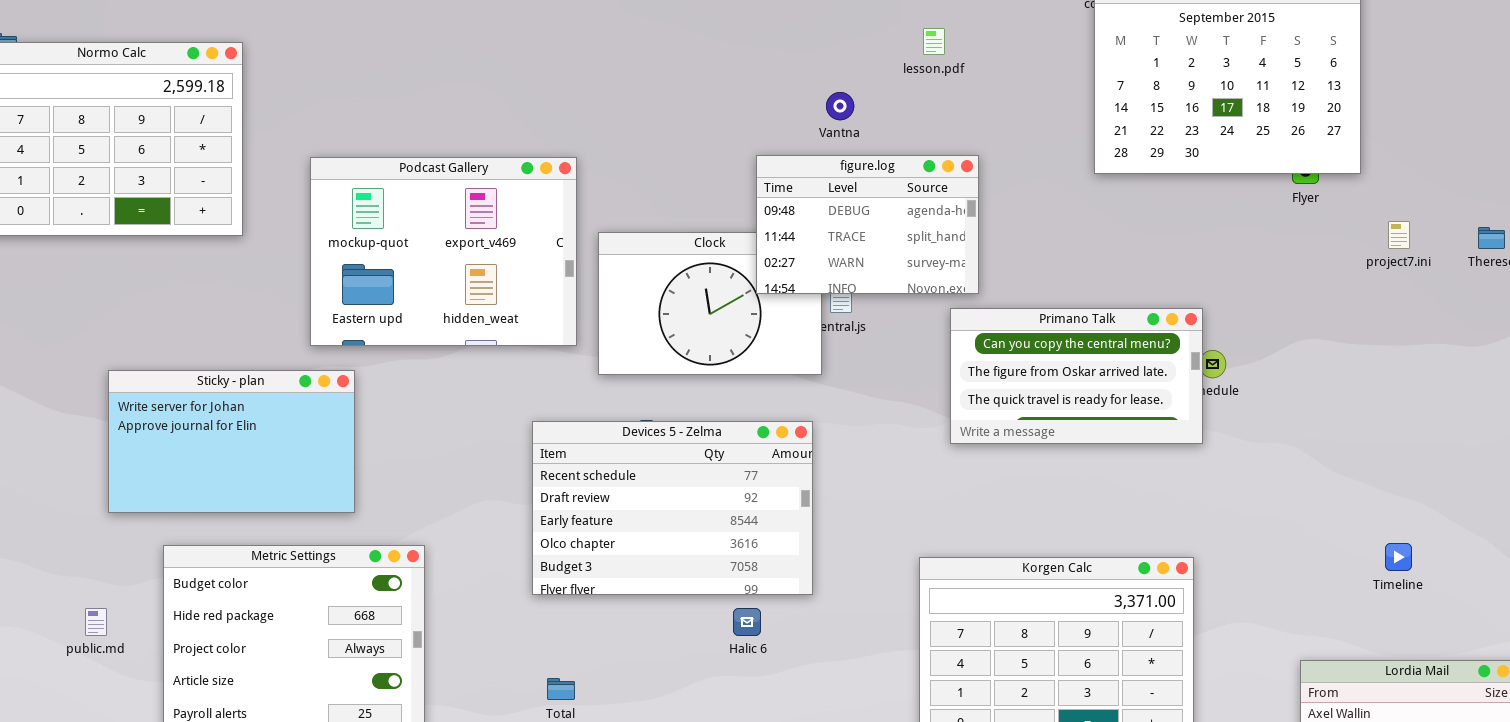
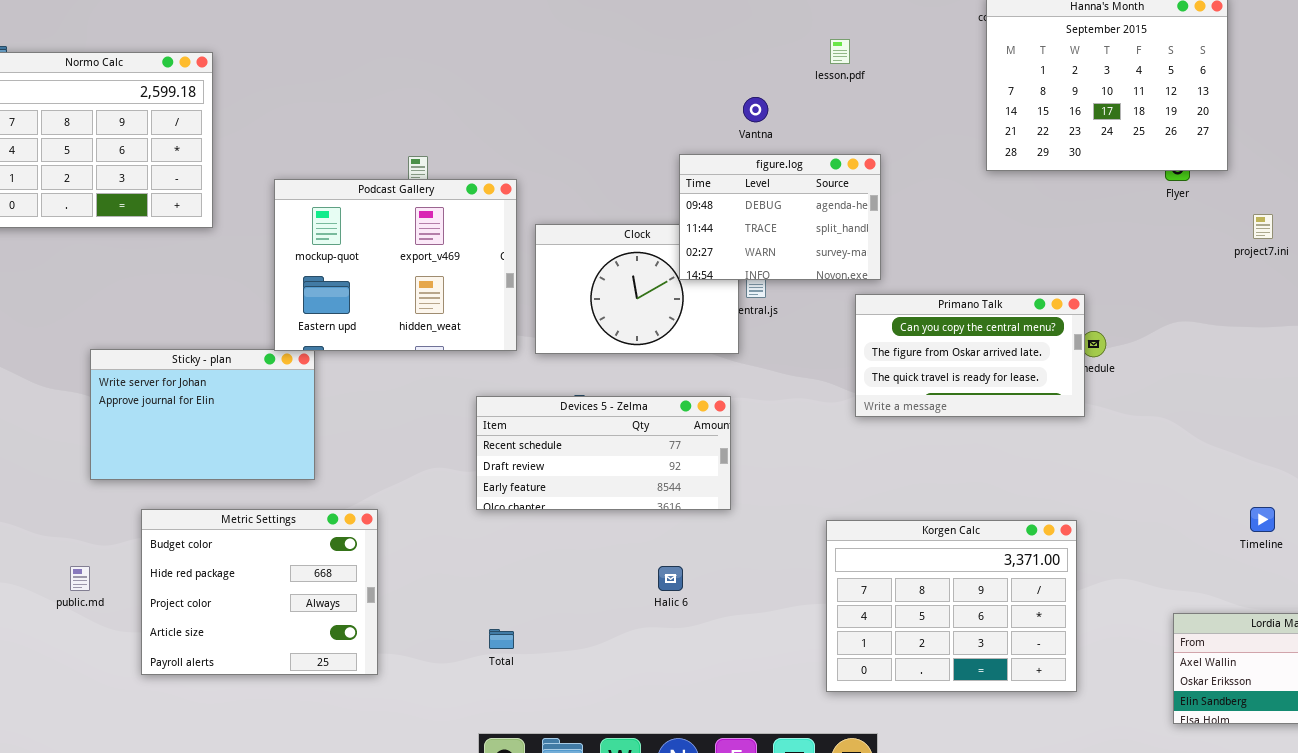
Podcast Gallery: [310,157,577,346] -> [274,179,517,351], moved
Devices 5 - Zelma: [532,421,813,595] -> [476,396,731,510], resized

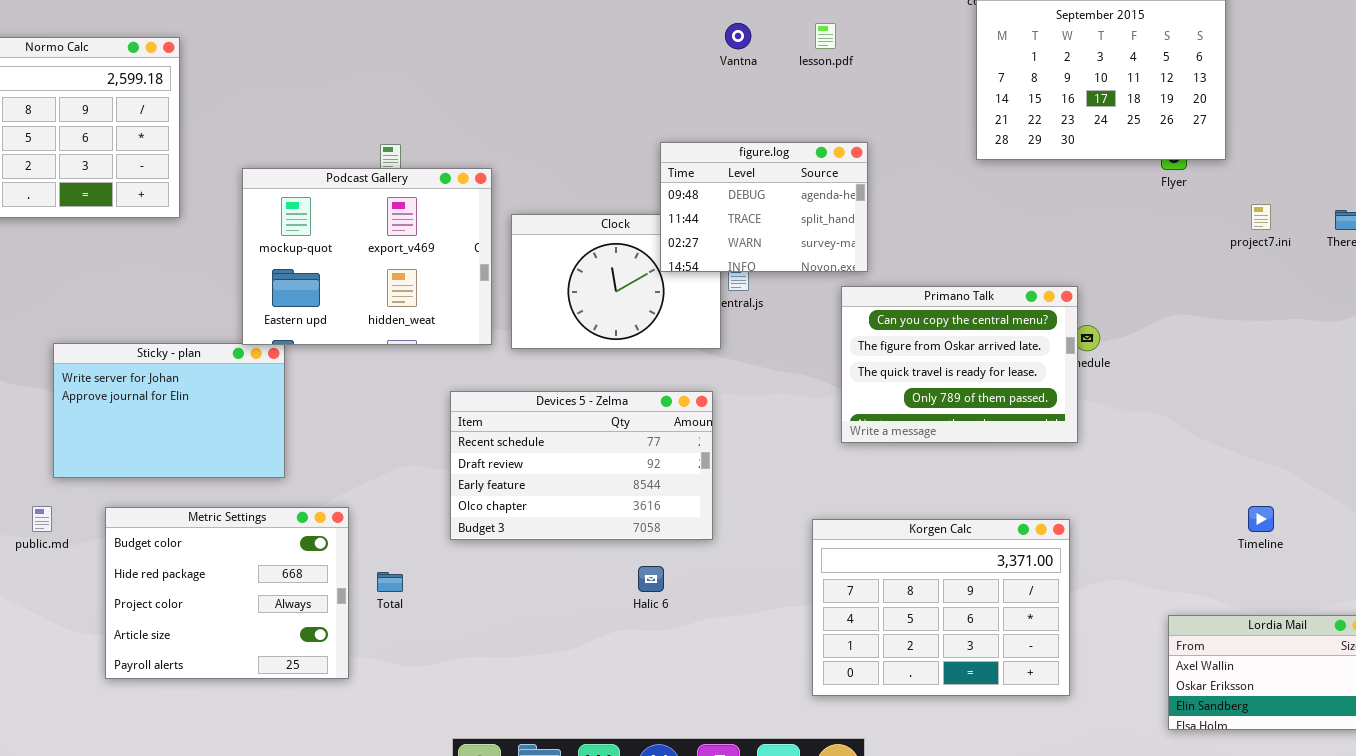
Vantna: [743,97,768,122] -> [725,23,751,49], moved
Primano Talk: [855,294,1085,417] -> [841,286,1078,443], resized
Devices 5 - Zelma: [476,396,731,510] -> [450,391,713,540], resized
public.md: [70,566,90,591] -> [32,506,52,532], moved
Total: [489,629,514,649] -> [377,572,403,592], moved

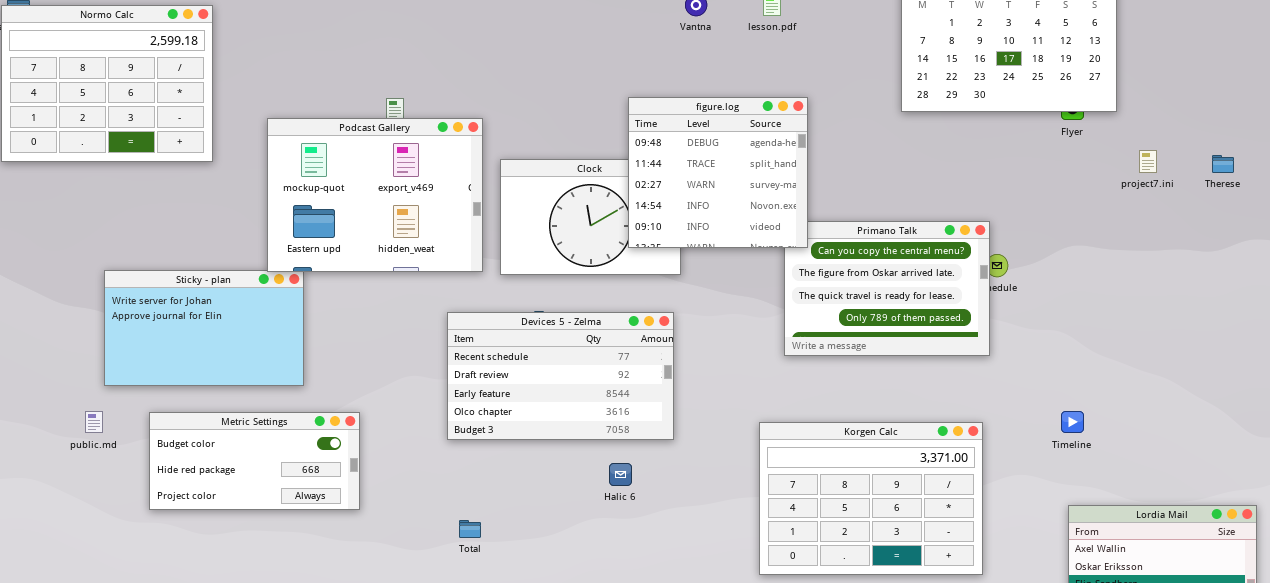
figure.log: [660,142,868,272] -> [628,97,808,248], resized
Timeline: [1248,506,1274,532] -> [1061,411,1084,433], moved
Metric Settings: [105,507,349,679] -> [149,412,360,510], resized
Total: [377,572,403,592] -> [459,520,481,538], moved

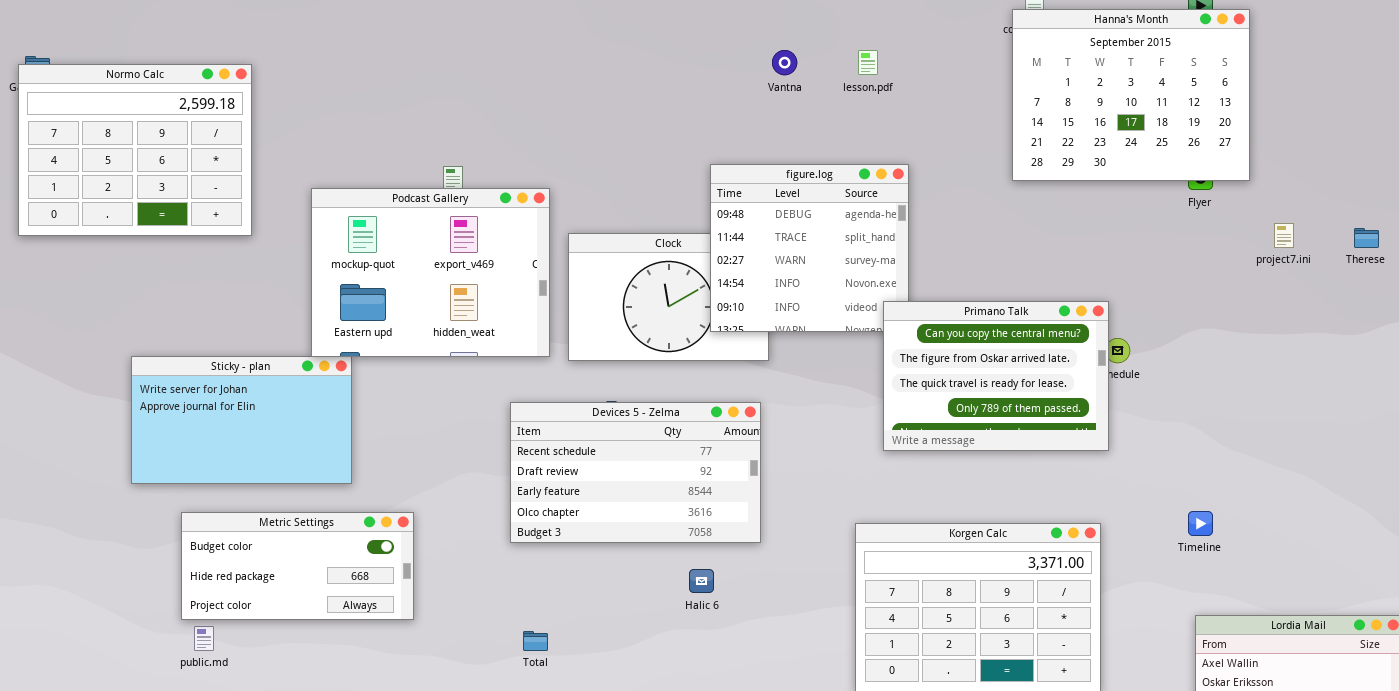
Primano Talk: [784,221,990,356] -> [883,301,1109,451], raised
public.md: [85,411,103,433] -> [194,626,214,651], moved

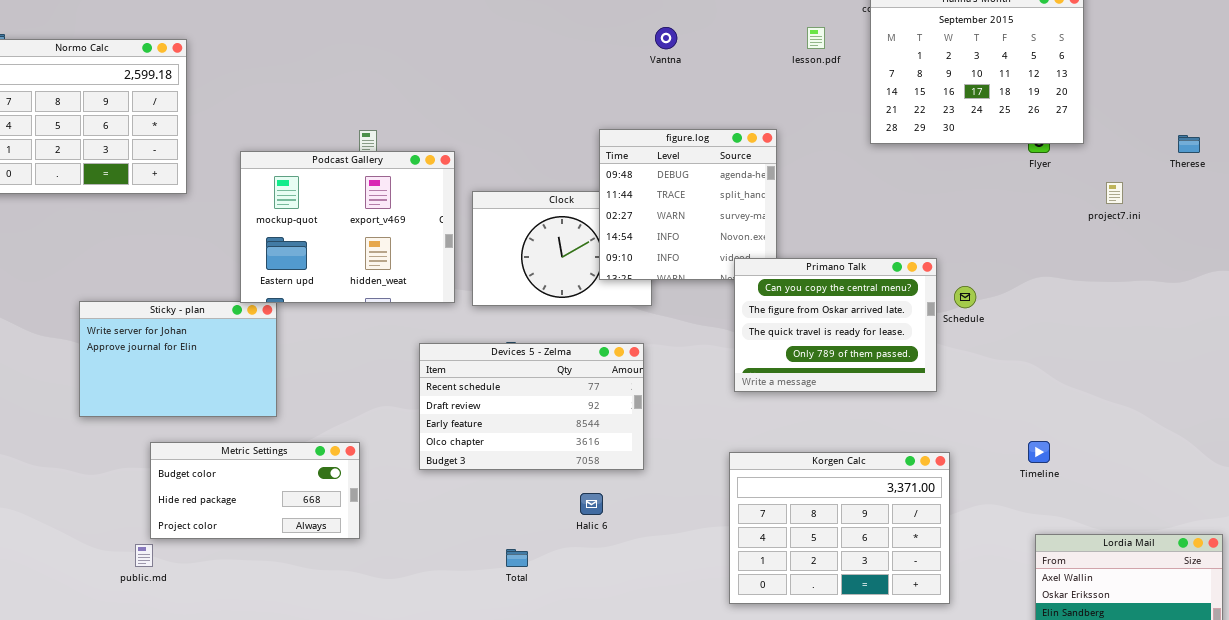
lesson.pdf: [858,50,878,75] -> [807,27,825,49], moved
Therese: [1354,228,1379,248] -> [1178,135,1200,153], moved
Primano Talk: [883,301,1109,451] -> [734,258,937,392], moved
Metric Settings: [181,512,414,620] -> [150,442,360,539], moved
Total: [523,631,548,651] -> [506,549,528,567], moved

